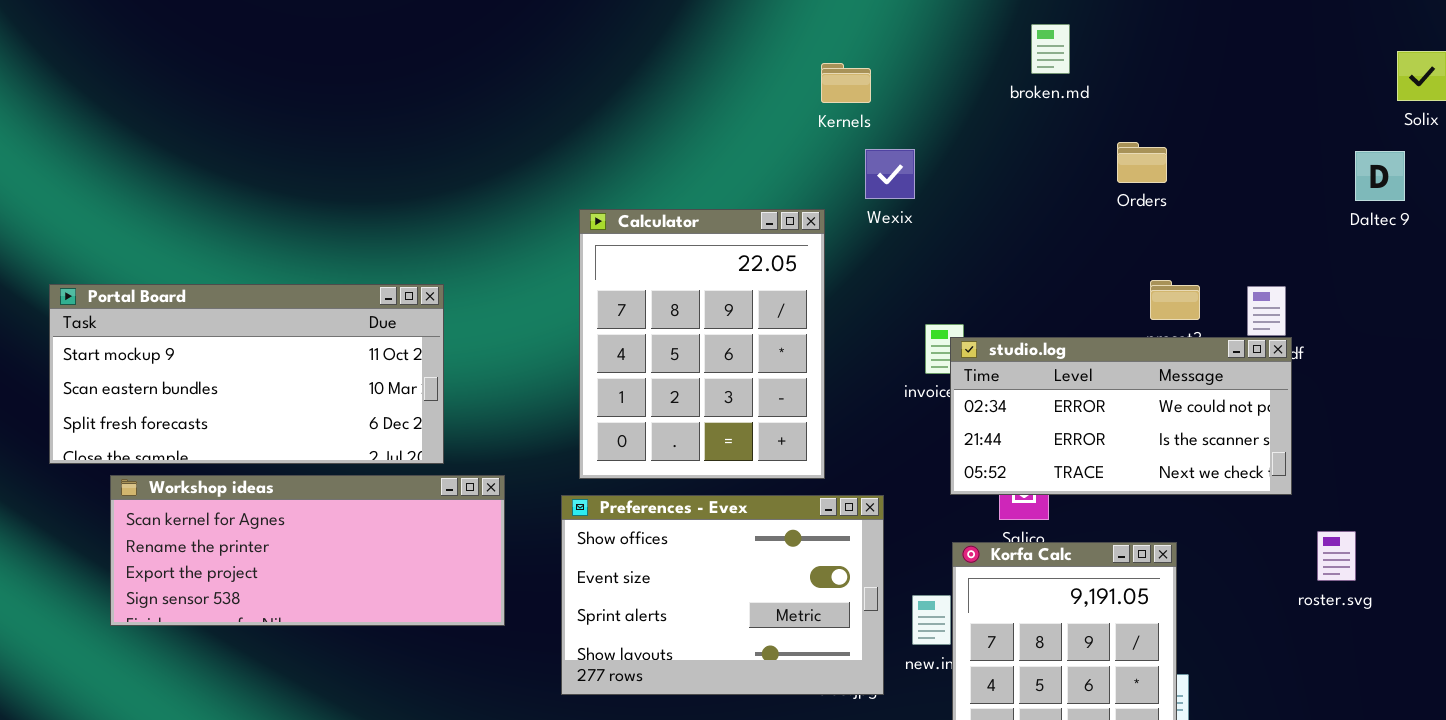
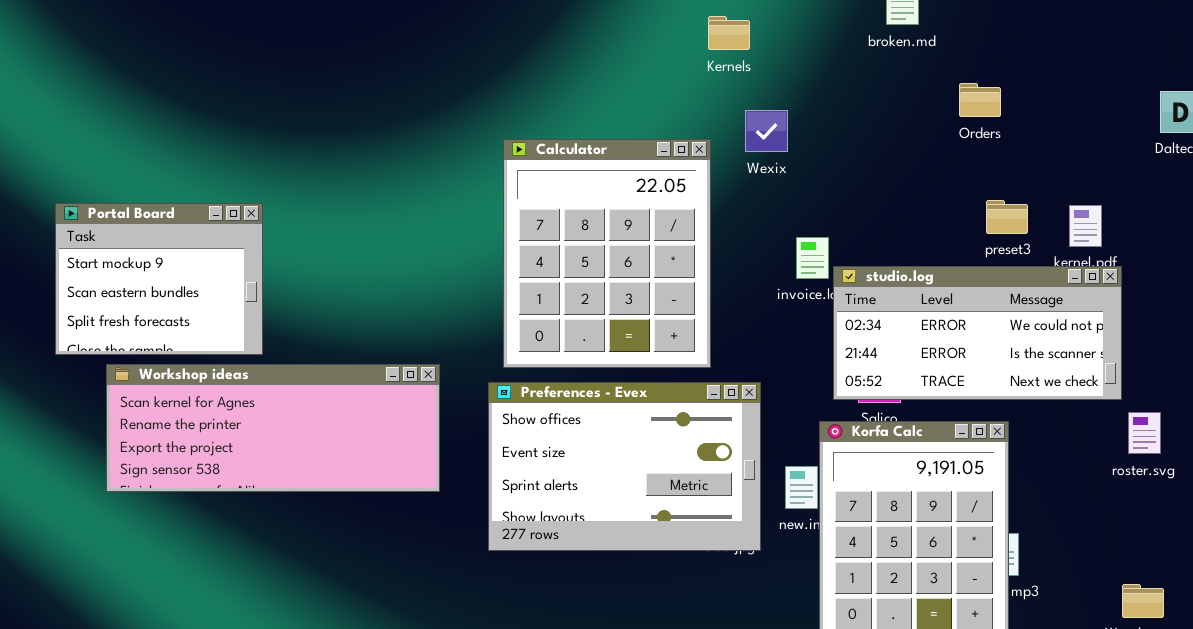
Wexix: [865,149,915,199] -> [745,110,788,152], moved
Portal Board: [49,284,444,464] -> [55,203,263,355], resized
studio.log: [950,337,1292,495] -> [833,266,1122,400], moved

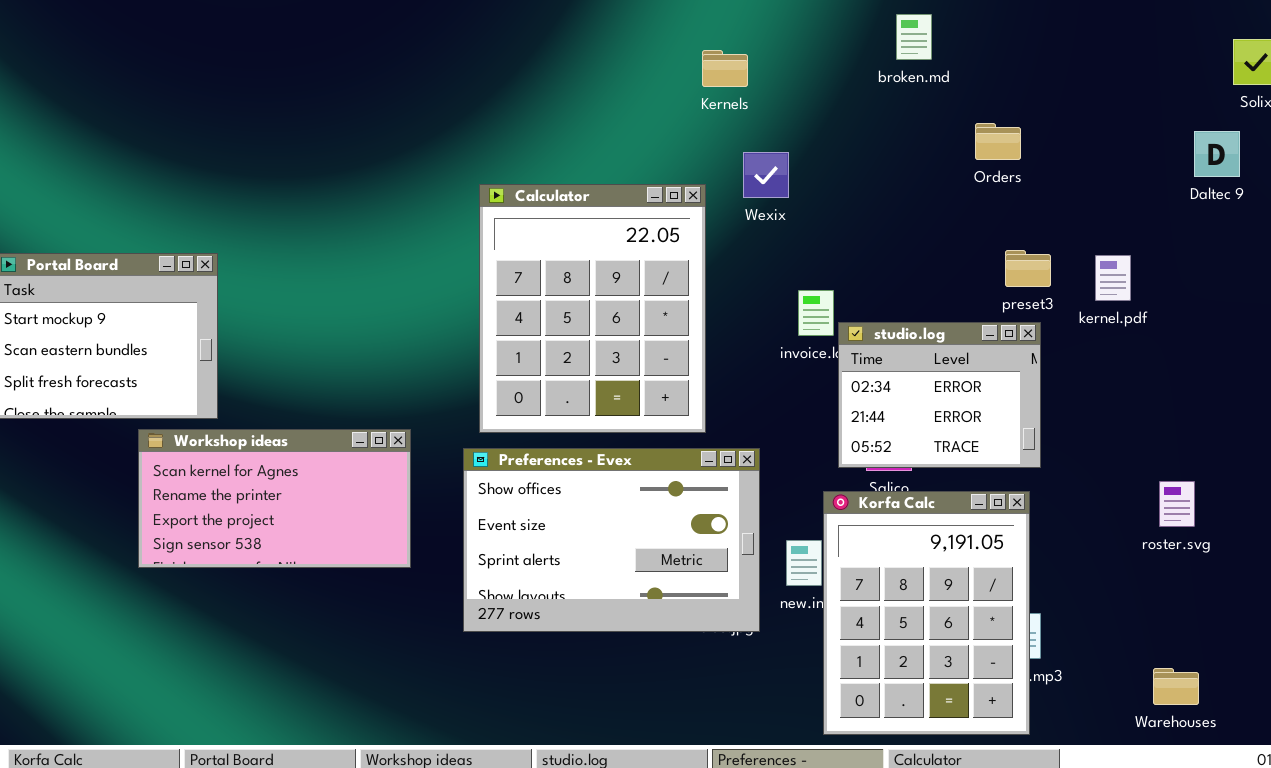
studio.log: [833,266,1122,400] -> [838,322,1041,468], resized
Workshop ideas: [106,364,440,492] -> [138,429,411,568], resized

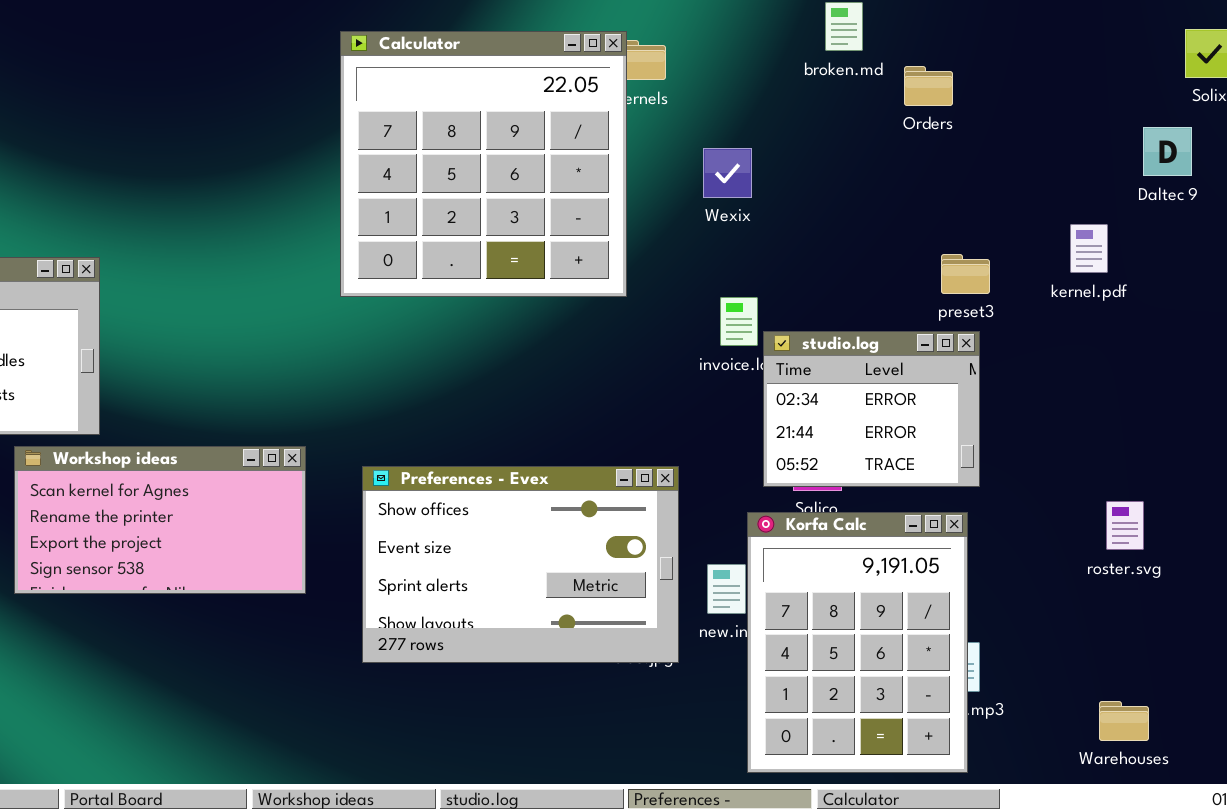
Orders: [975,123,1021,160] -> [904,66,953,106], moved
Wexix: [743,152,789,198] -> [703,148,752,198], moved
Calculator: [479,184,706,433] -> [340,31,627,297], moved, resized
kernel.pdf: [1095,255,1131,301] -> [1070,224,1108,273], moved

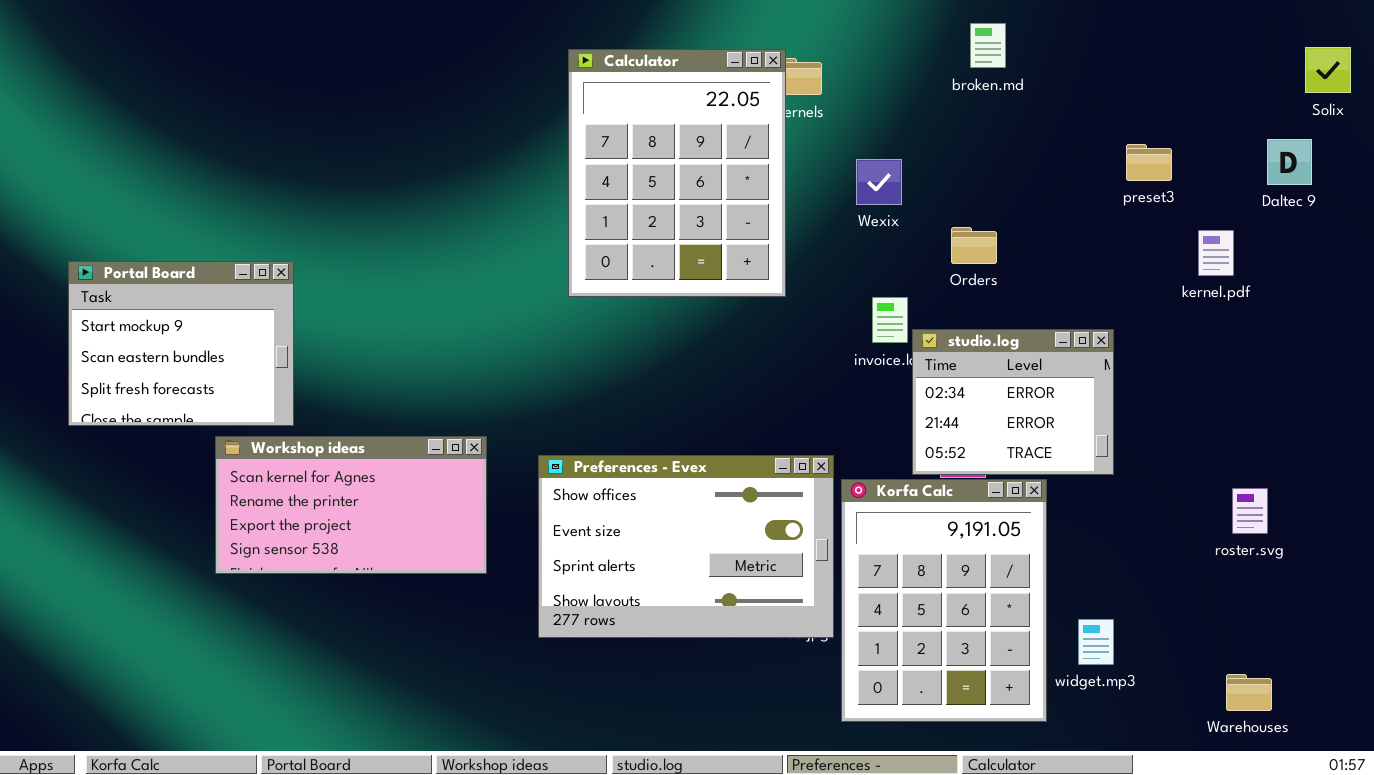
Calculator: [340,31,627,297] -> [568,49,786,297], resized
Orders: [904,66,953,106] -> [951,227,997,264], moved
preset3: [941,254,990,294] -> [1126,144,1172,181], moved
Korfa Calc: [747,512,968,773] -> [841,479,1047,722], moved

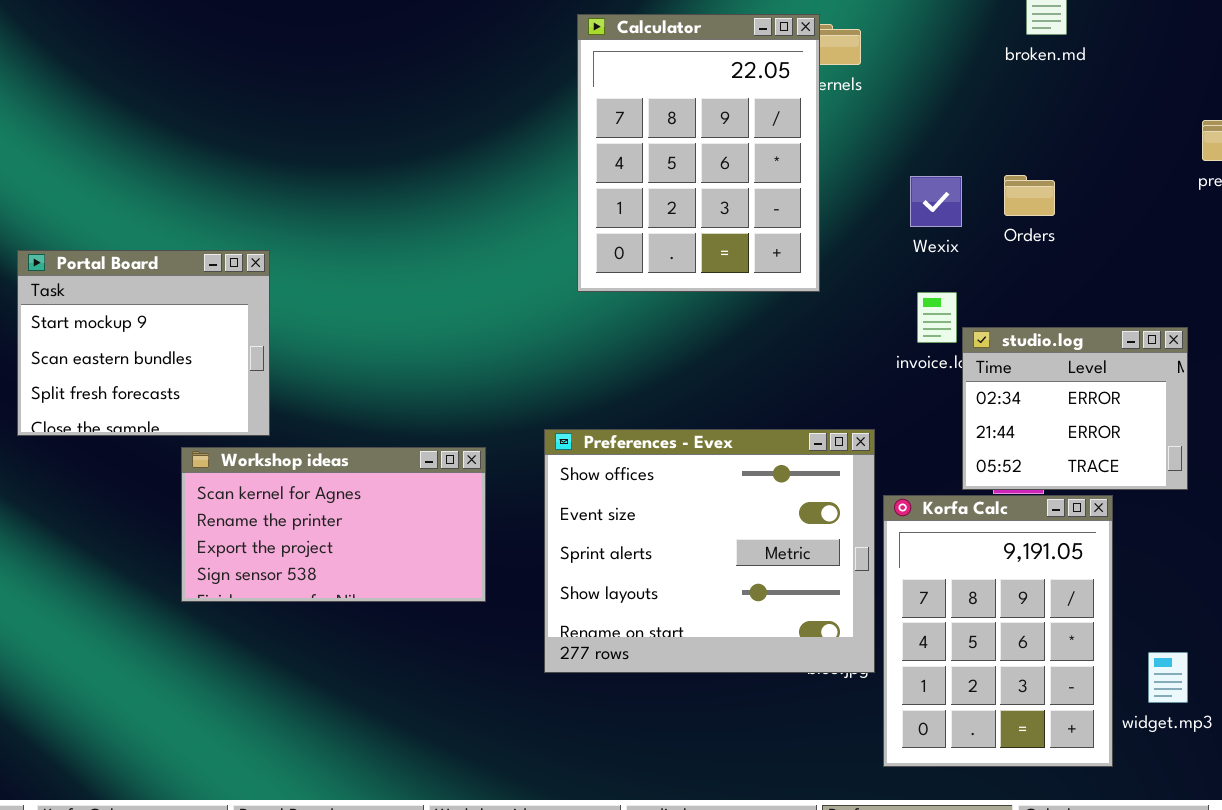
Wexix: [856,159,902,205] -> [910,176,962,227], moved
Orders: [951,227,997,264] -> [1004,175,1055,216], moved
Preferences - Evex: [538,455,834,638] -> [544,429,875,673], resized

